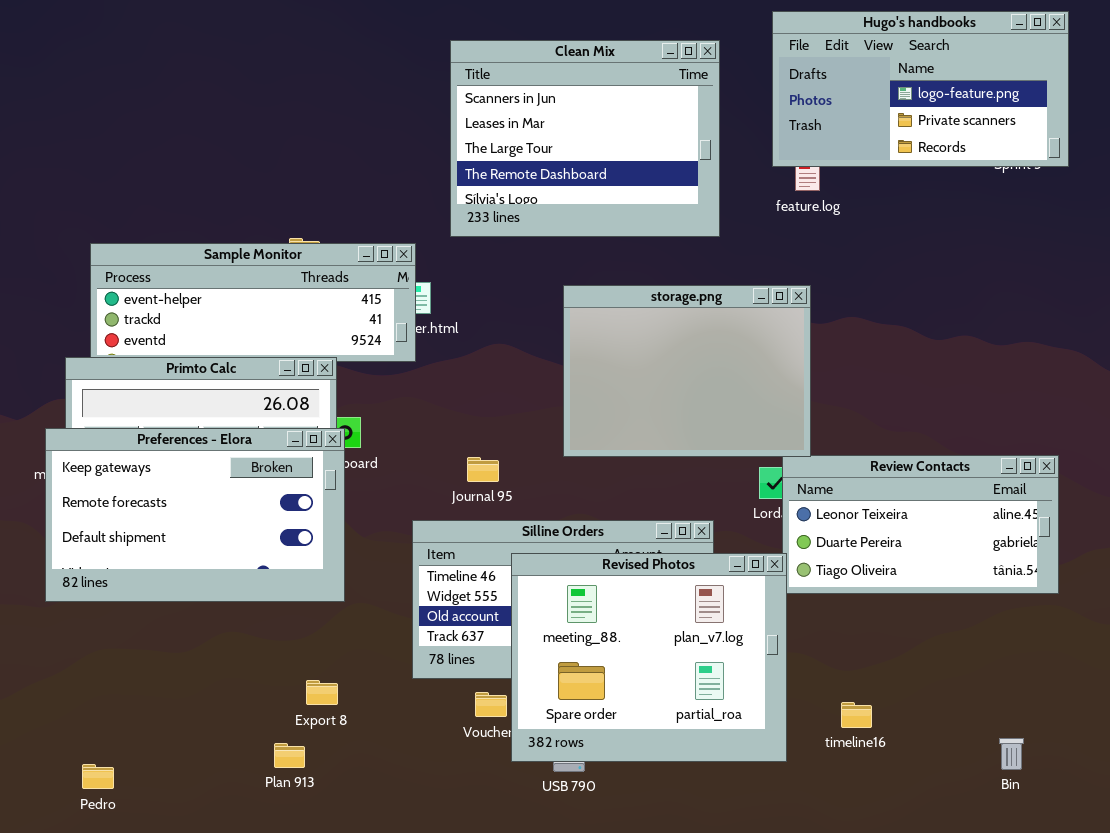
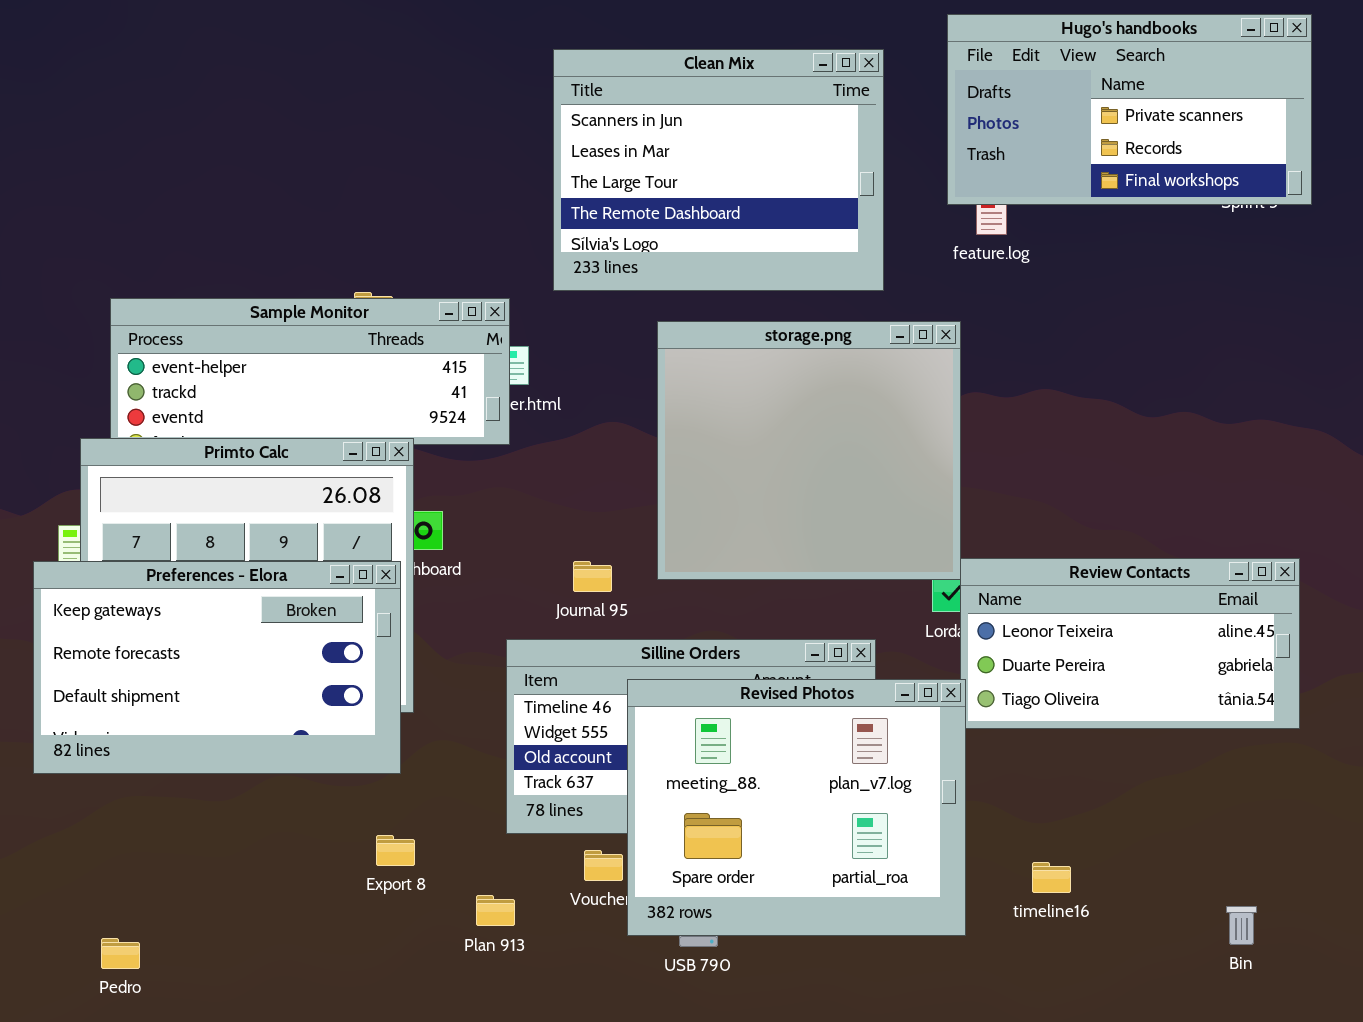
Hugo's handbooks: [772,11,1069,167] -> [947,14,1312,205], scrolled down 1 row
storage.png: [563,285,811,457] -> [657,321,961,580], moved, resized
Preferences - Elora: [45,428,345,602] -> [33,561,401,774], moved
Plan 913: [274,743,305,768] -> [476,895,515,926], moved

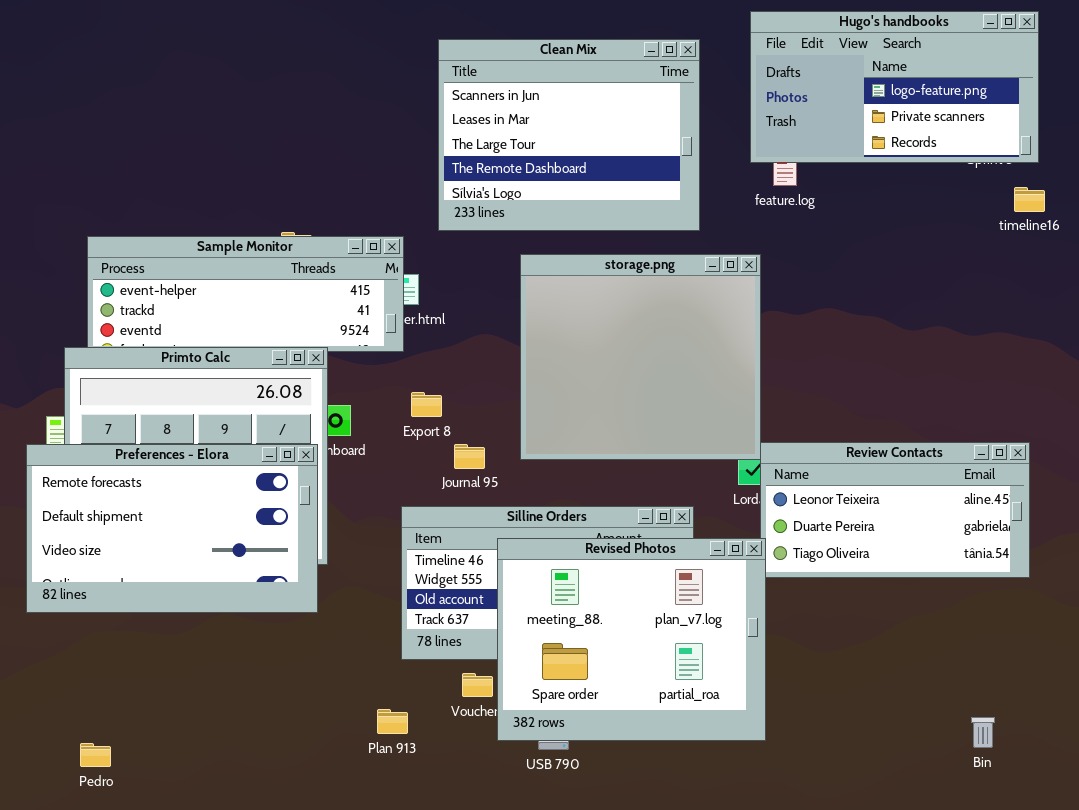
Hugo's handbooks: [947,14,1312,205] -> [750,11,1039,163], scrolled up 1 row
Preferences - Elora: [33,561,401,774] -> [26,444,318,613], scrolled down 1 row
Export 8: [376,835,415,866] -> [411,392,442,417], moved
timeline16: [1032,862,1071,893] -> [1014,187,1045,212], moved

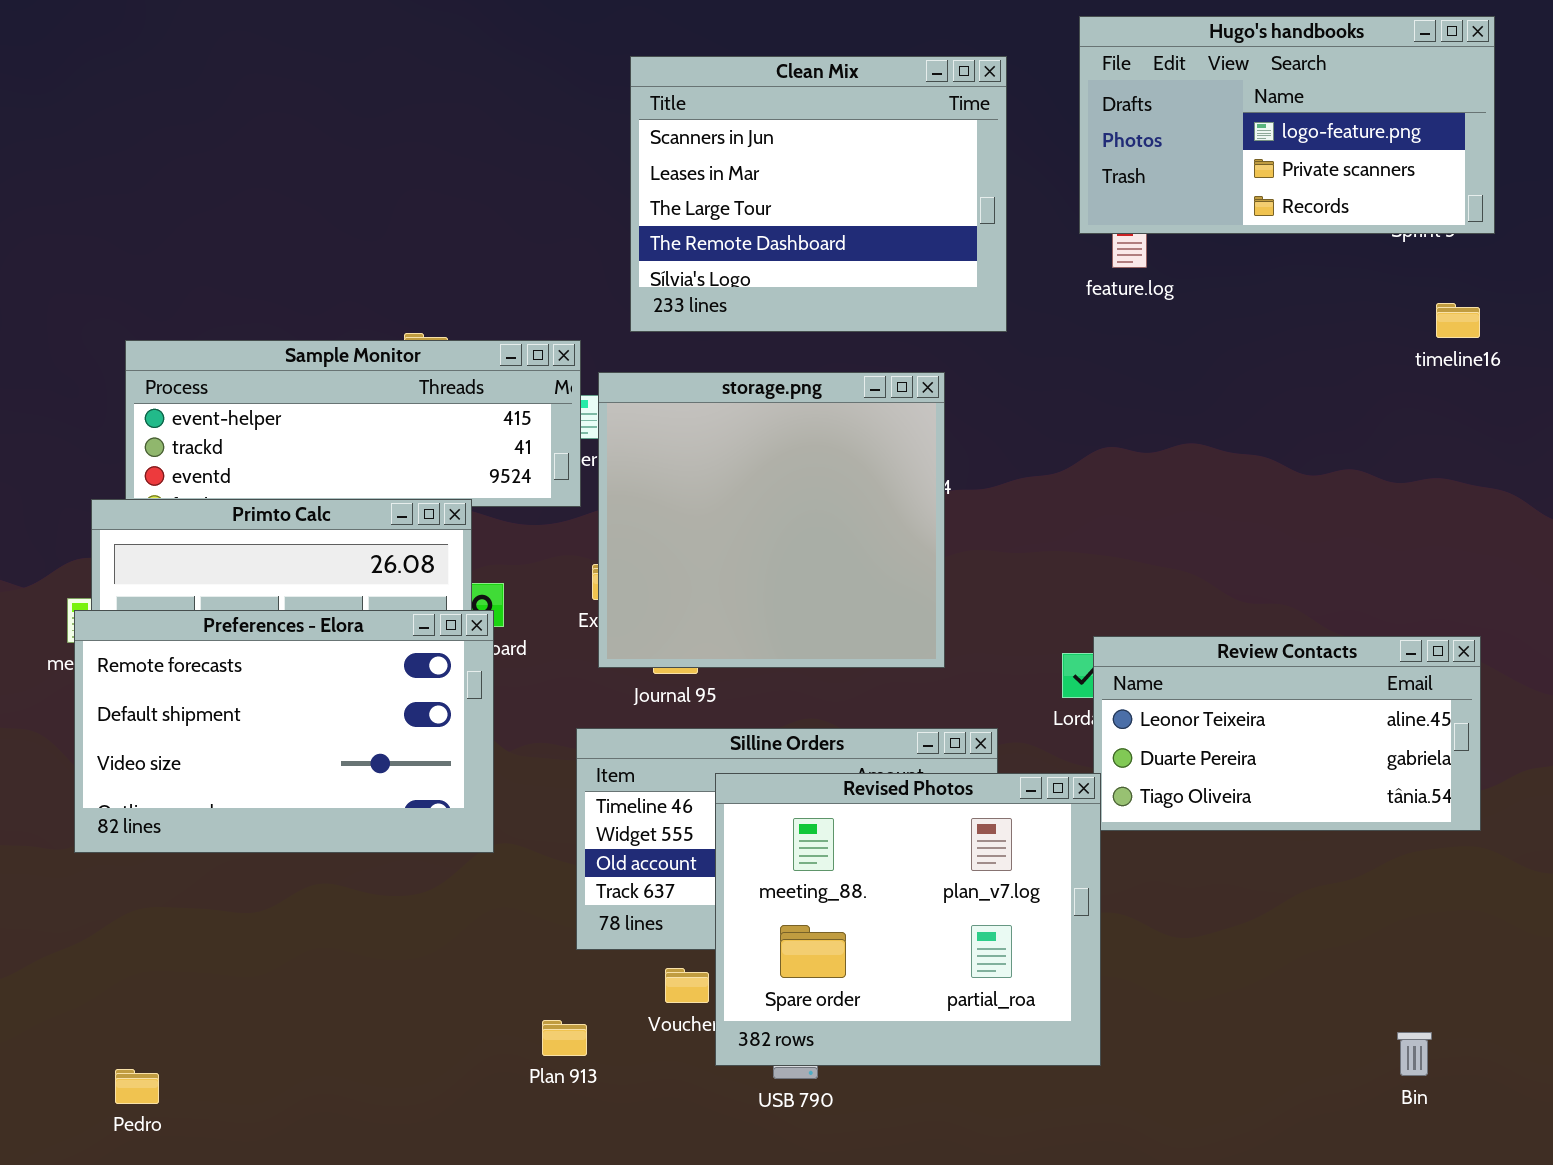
timeline16: [1014,187,1045,212] -> [1436,303,1480,338], moved
storage.png: [520,254,761,460] -> [598,372,945,668], moved
Preferences - Elora: [26,444,318,613] -> [74,610,494,853], moved

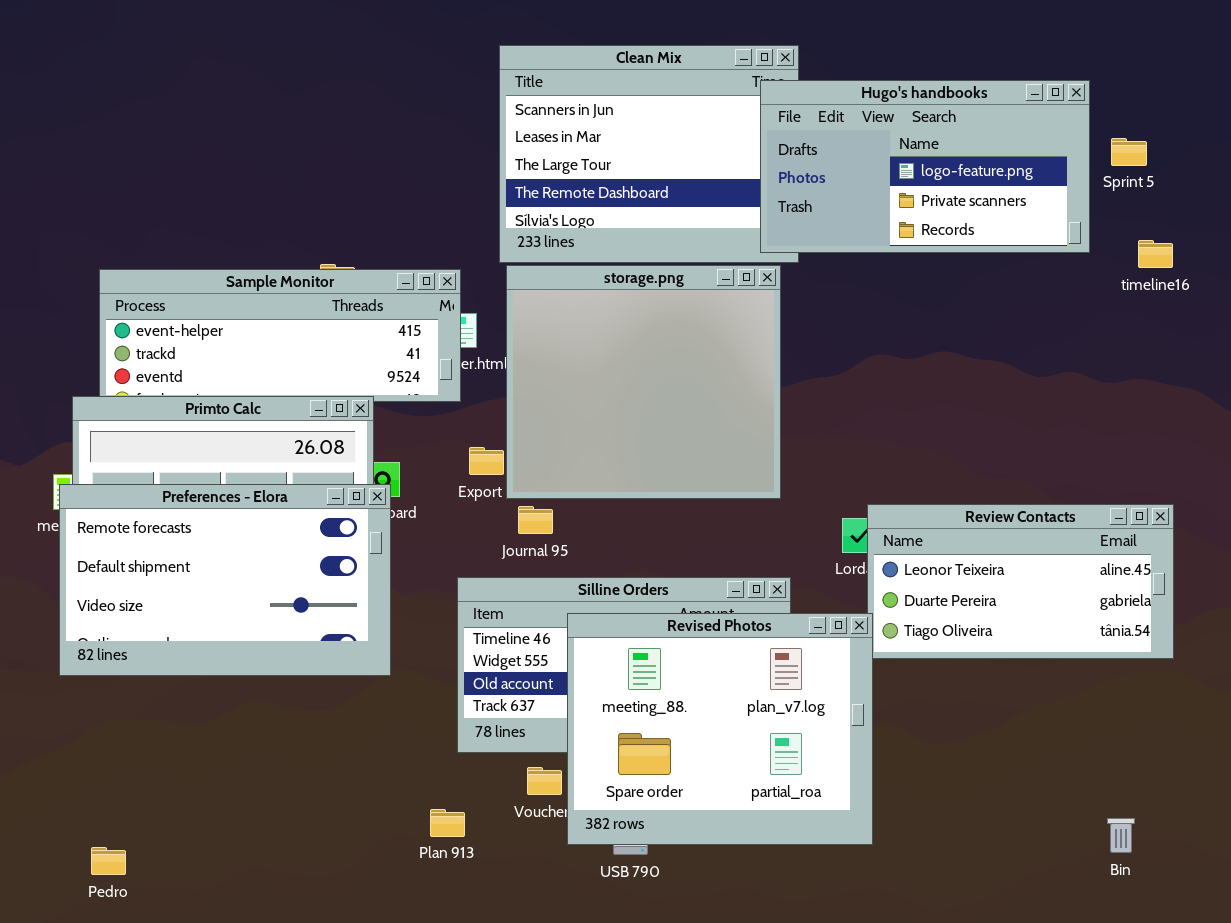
Hugo's handbooks: [1079,16,1495,234] -> [760,80,1090,253], moved
storage.png: [598,372,945,668] -> [506,265,781,499], moved

